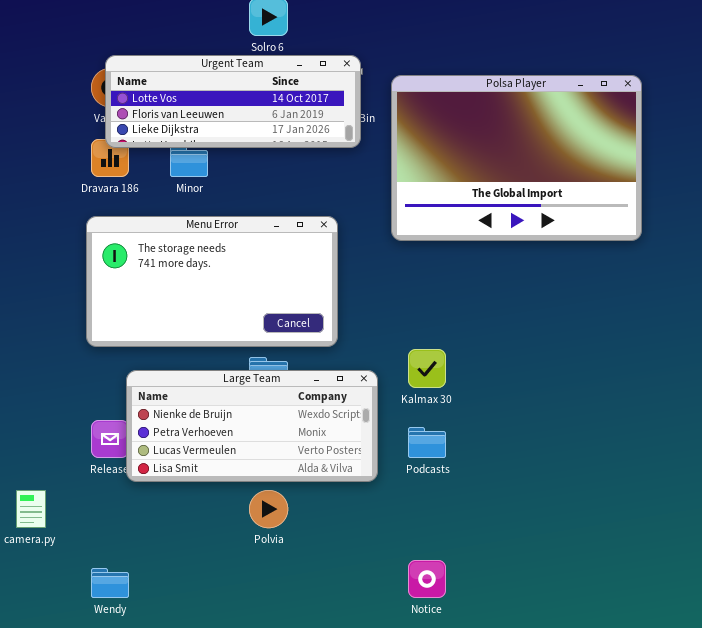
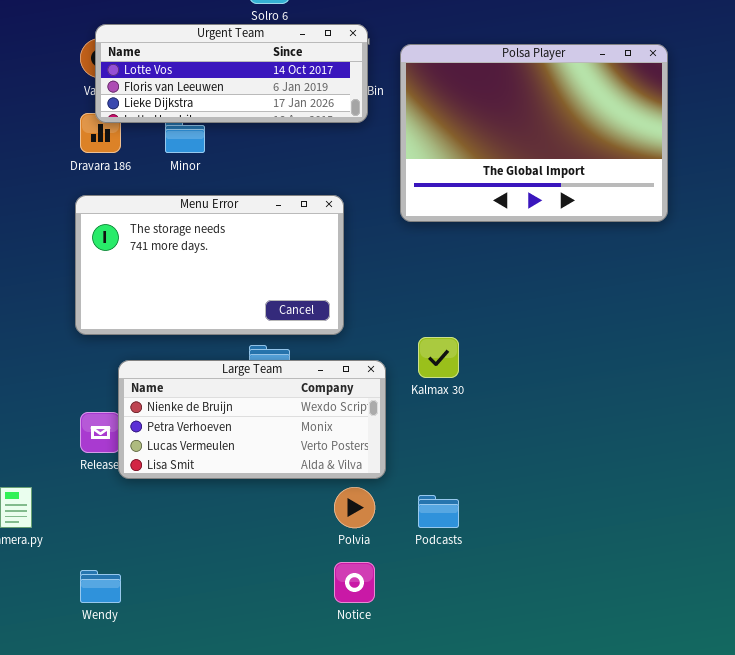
Podcasts: [408,427,446,458] -> [418,495,459,528], moved
Polvia: [249,490,288,528] -> [334,487,375,528], moved
Notice: [408,560,446,598] -> [334,562,375,603], moved

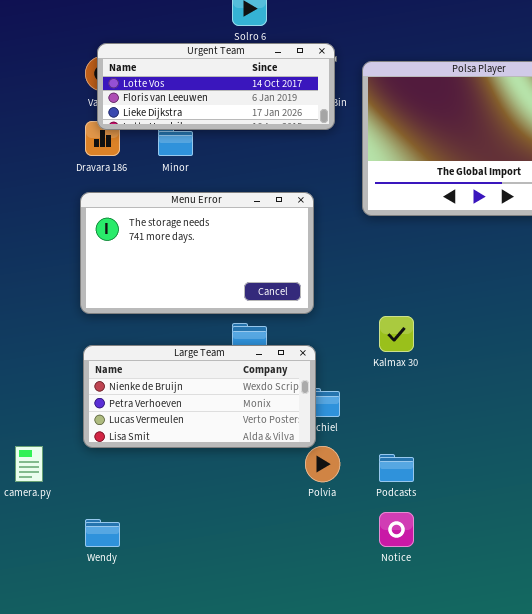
Large Team: [118,360,386,479] -> [83,345,316,448], moved
Notice: [334,562,375,603] -> [379,512,414,547], moved

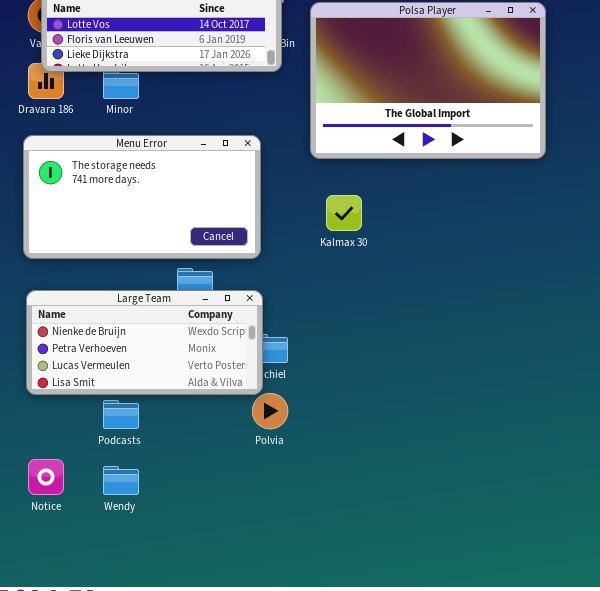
Kalmax 30: [379,316,414,352] -> [326,195,362,231], moved
Podcasts: [379,454,414,482] -> [103,400,139,429], moved
Notice: [379,512,414,547] -> [28,459,64,495], moved
Wendy: [85,519,120,547] -> [103,466,139,495], moved

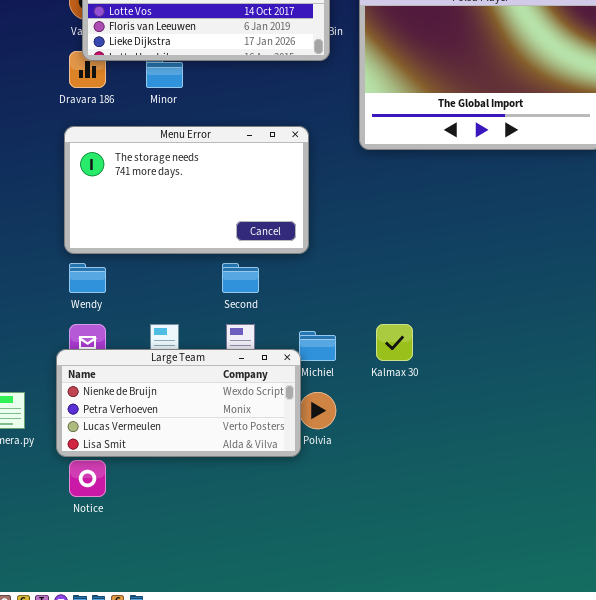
Kalmax 30: [326,195,362,231] -> [376,324,413,361], moved
Large Team: [26,290,263,395] -> [56,349,301,457], moved
Wendy: [103,466,139,495] -> [69,263,106,293], moved

